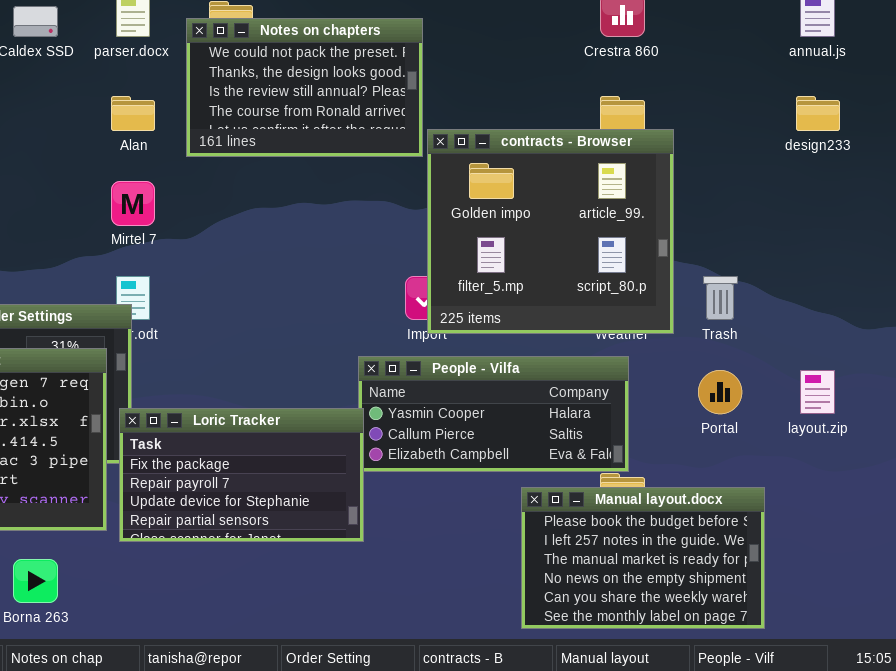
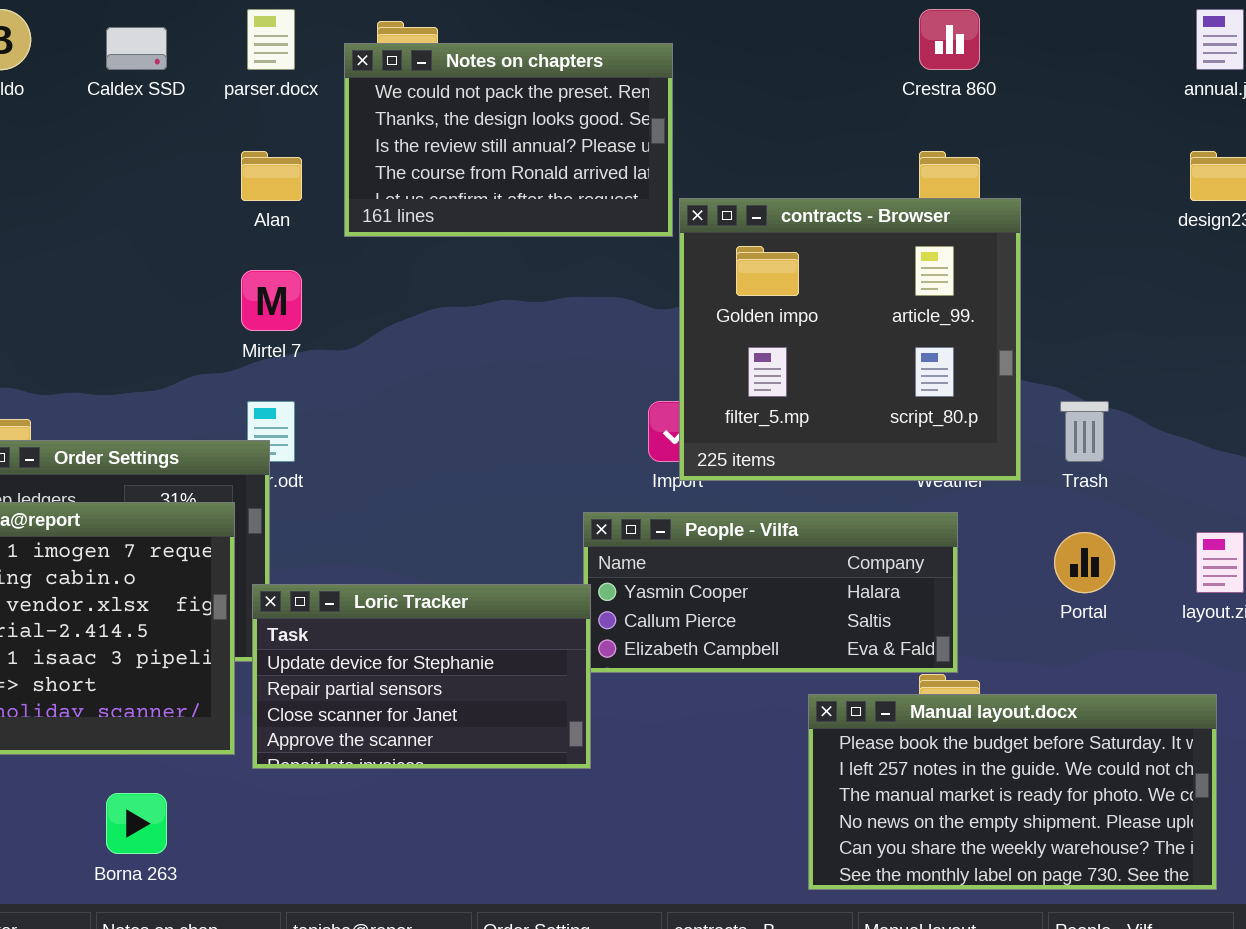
Loric Tracker: [119,408,364,542] -> [252,584,591,769], scrolled down 2 rows
Manual layout.docx: [521,487,765,629] -> [808,694,1217,890], resized

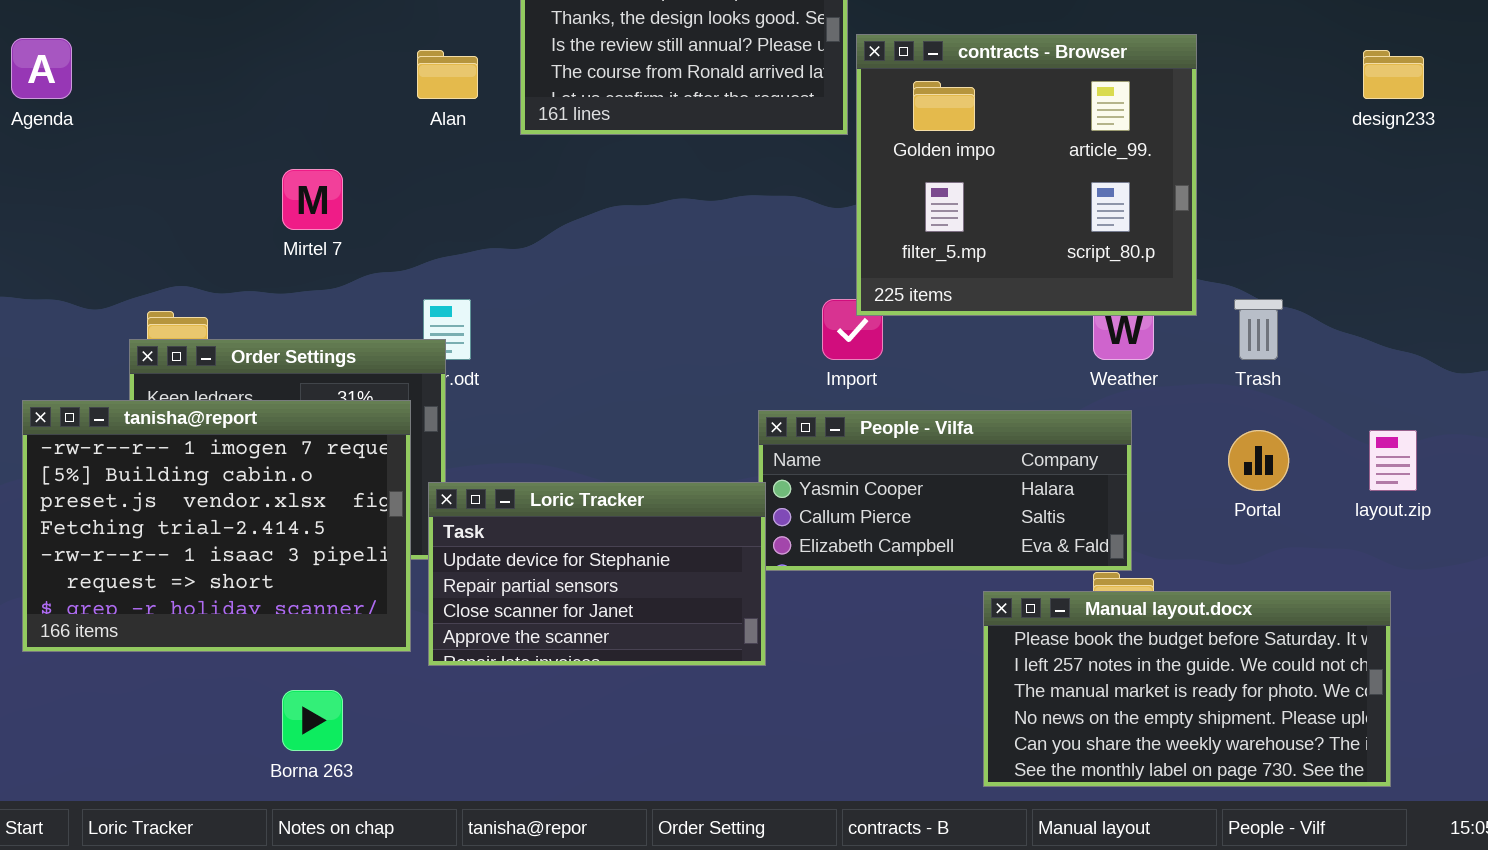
contracts - Browser: [679,198,1021,481] -> [856,34,1197,316], moved
Mirtel 7: [241,270,302,331] -> [282,169,343,230], moved

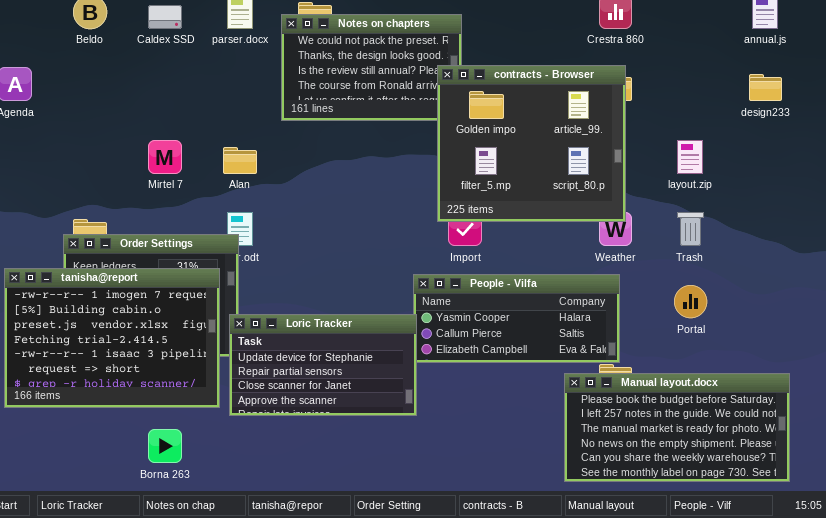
contracts - Browser: [856,34,1197,316] -> [437,65,626,222], moved
Alan: [417,50,478,99] -> [223,147,257,174], moved
layout.zip: [1369,430,1417,491] -> [677,140,703,174], moved
Manual layout.docx: [983,591,1391,787] -> [564,373,790,482], moved

